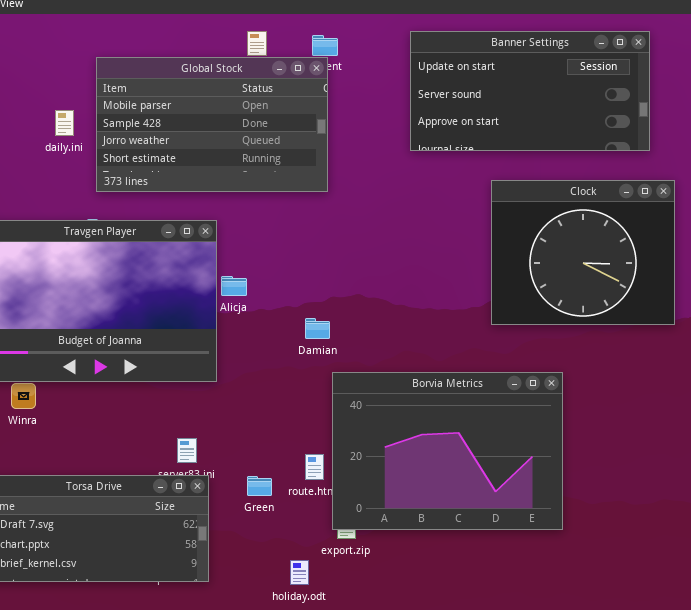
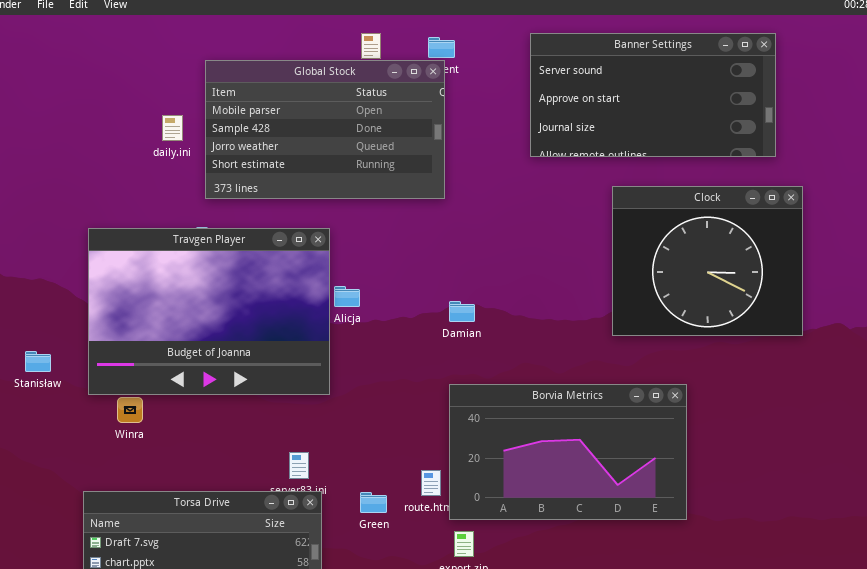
Banner Settings: [410,31,650,151] -> [530,33,776,157], scrolled down 1 row
Damian: [305,318,330,339] -> [449,301,475,322], moved
Borvia Metrics: [332,372,563,530] -> [449,384,687,520], resized

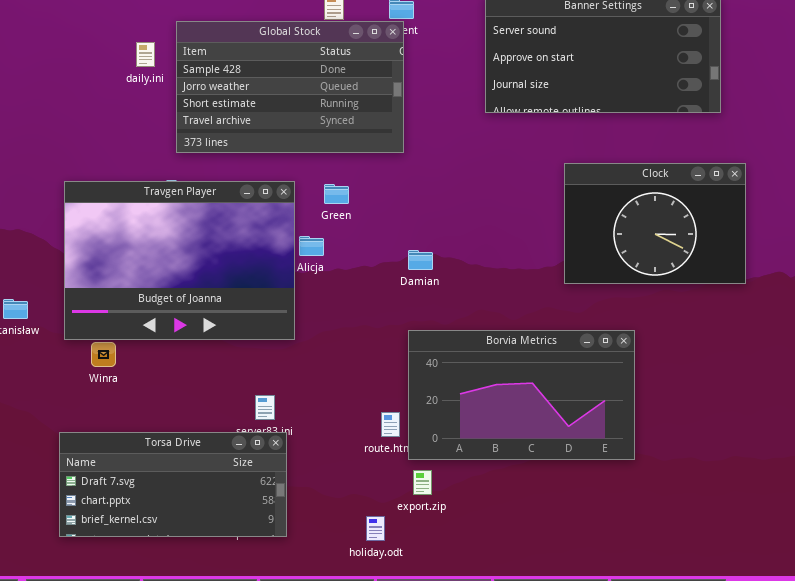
Global Stock: [205,60,445,199] -> [176,21,404,153], scrolled down 1 row
daily.ini: [162,115,183,141] -> [136,42,155,67], moved
Clock: [612,186,803,336] -> [564,163,746,284], resized
Green: [360,492,387,513] -> [324,184,349,204], moved

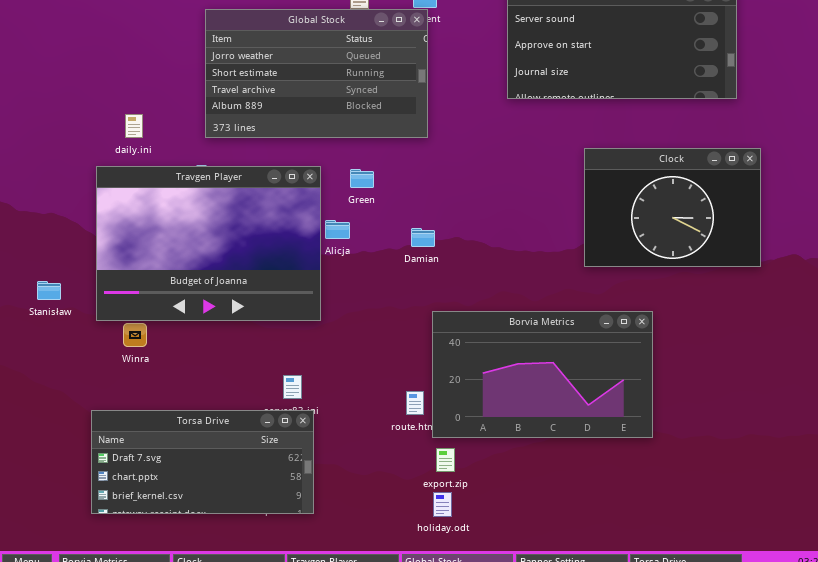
Global Stock: [176,21,404,153] -> [205,9,428,138], scrolled down 1 row
daily.ini: [136,42,155,67] -> [125,114,143,138], moved
Damian: [408,250,433,270] -> [411,228,435,247], moved
holiday.odt: [366,516,385,541] -> [433,492,452,517], moved

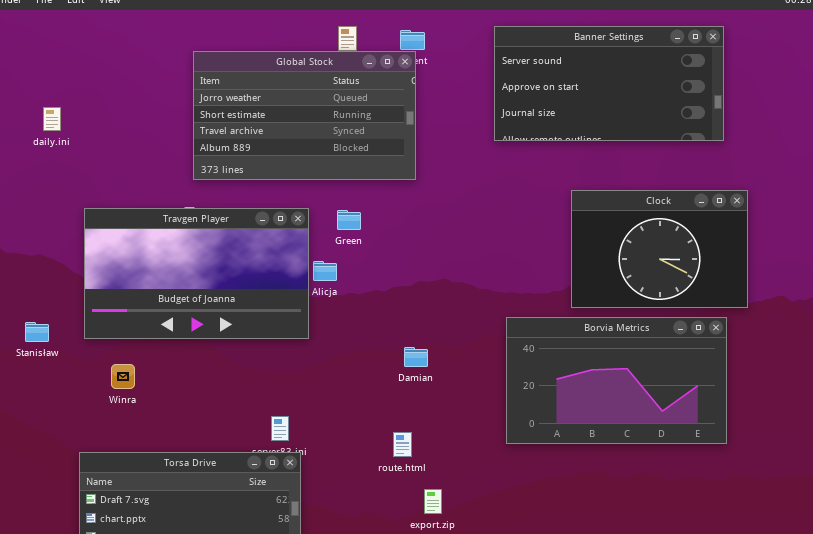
daily.ini: [125,114,143,138] -> [43,107,61,131], moved
Travgen Player: [96,166,321,321] -> [84,208,309,339], resized
Damian: [411,228,435,247] -> [404,347,428,367], moved
Borvia Metrics: [432,311,653,438] -> [506,317,727,444], moved

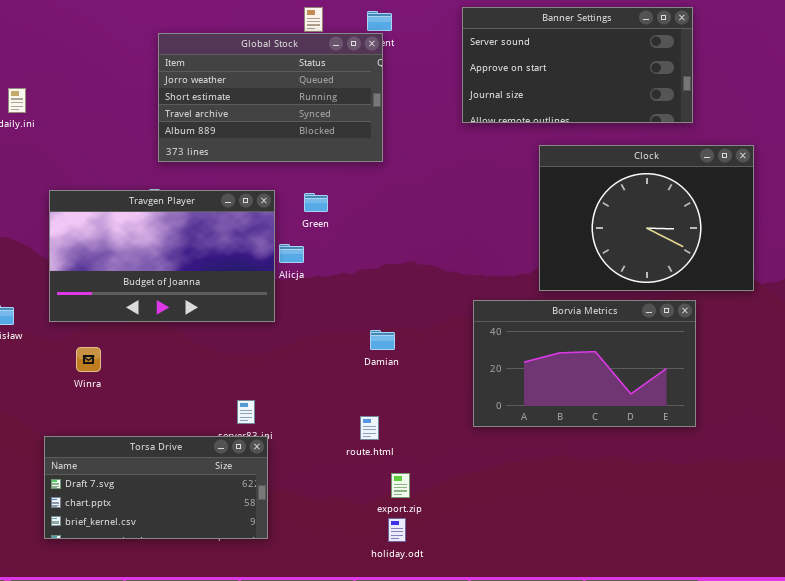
Clock: [571,190,748,308] -> [539,145,754,291], resized

